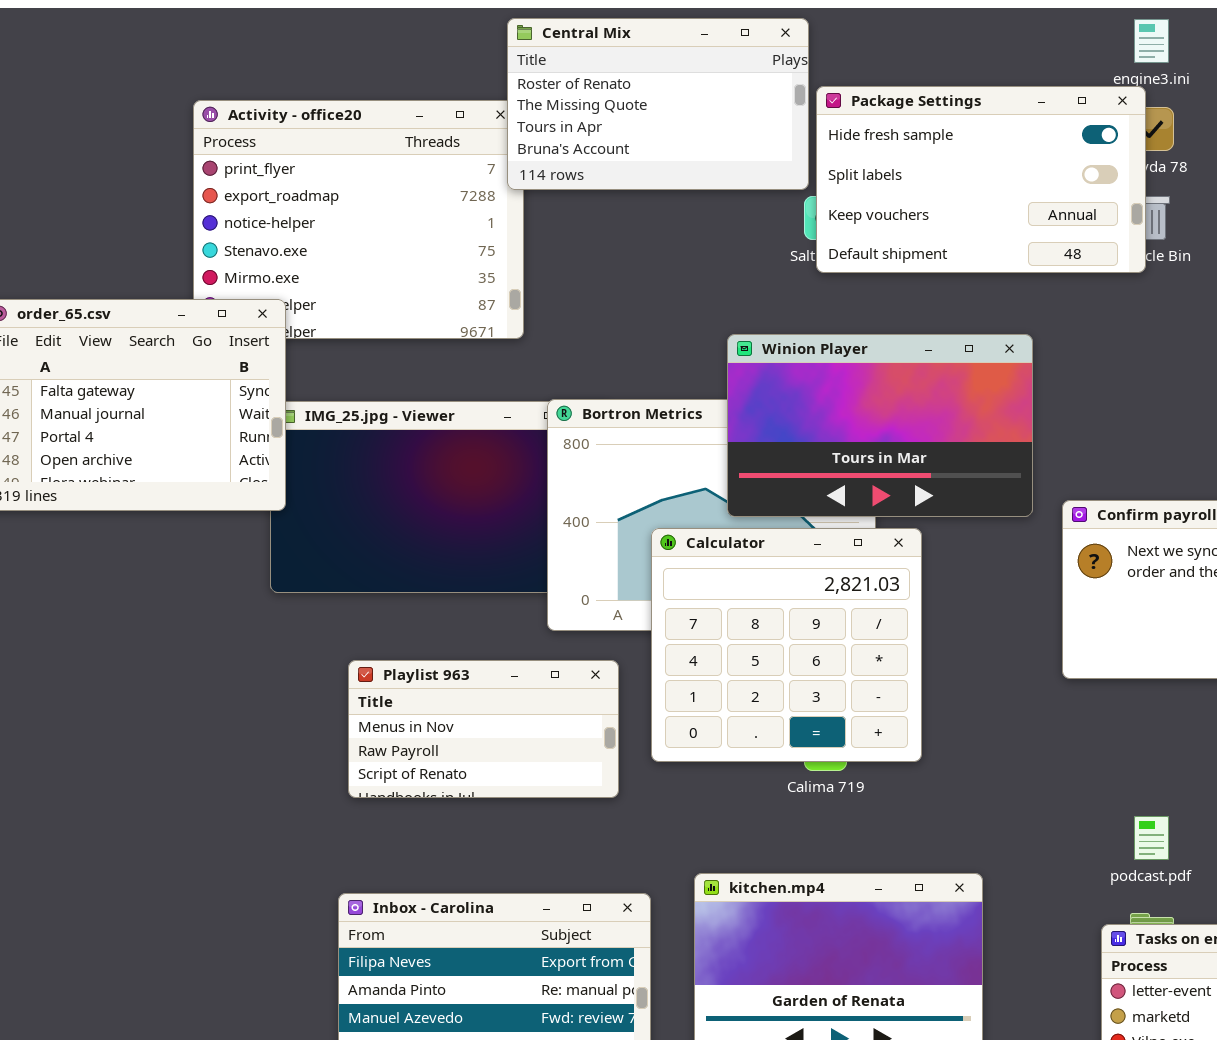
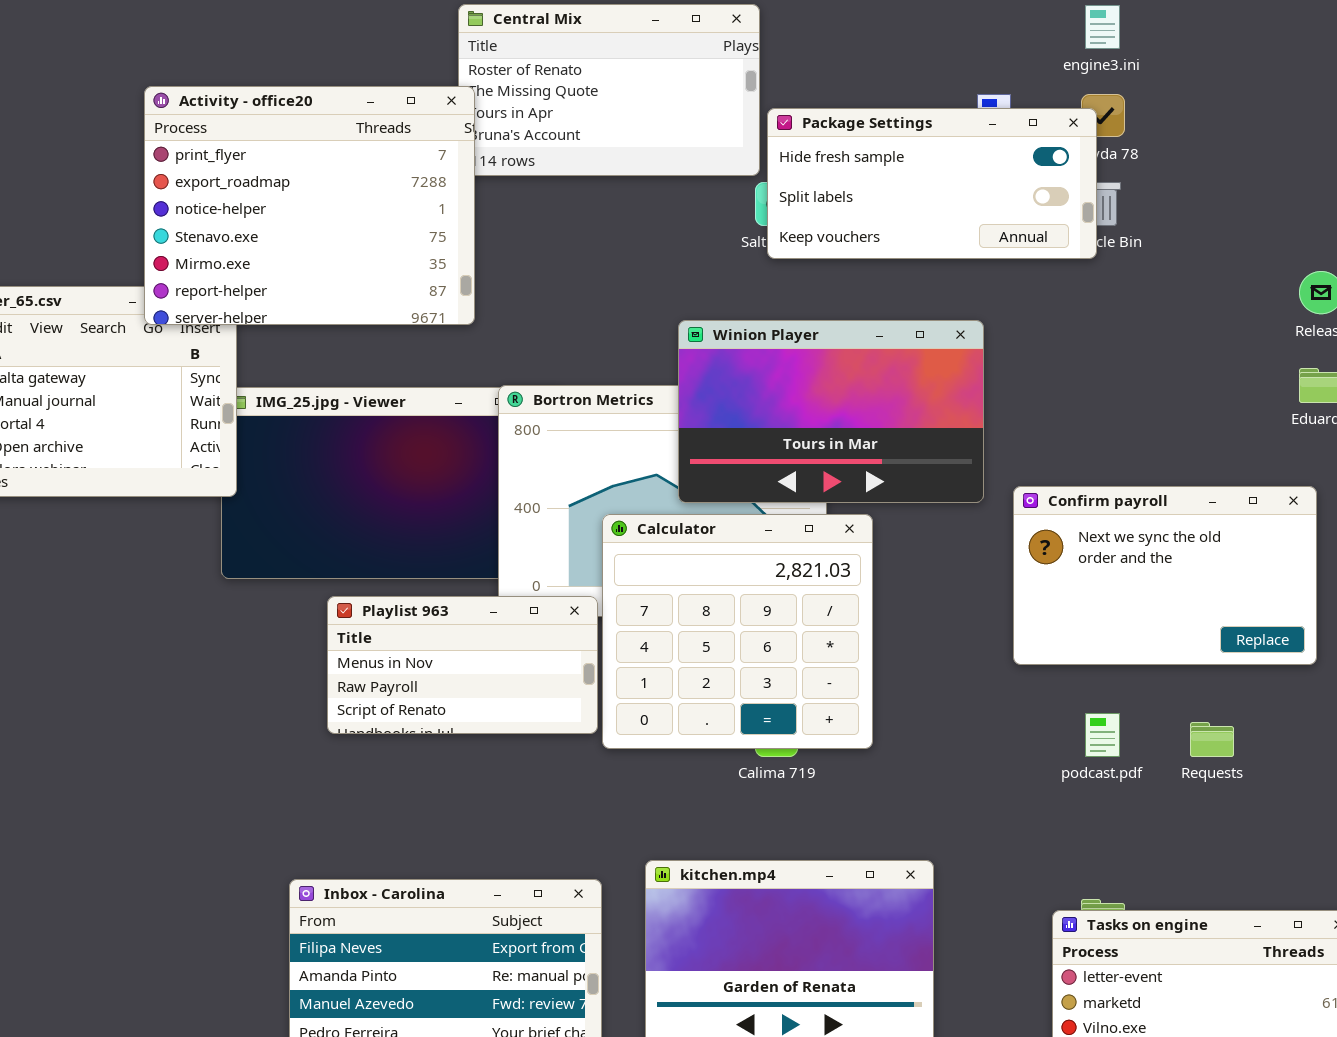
Package Settings: [816,86,1146,273] -> [767,108,1097,259], resized
Activity - office20: [193,100,524,339] -> [144,86,475,325], raised
Playlist 963: [348,660,619,798] -> [327,596,598,734], moved
podcast.pdf: [1134,816,1169,860] -> [1085,713,1120,757], moved

